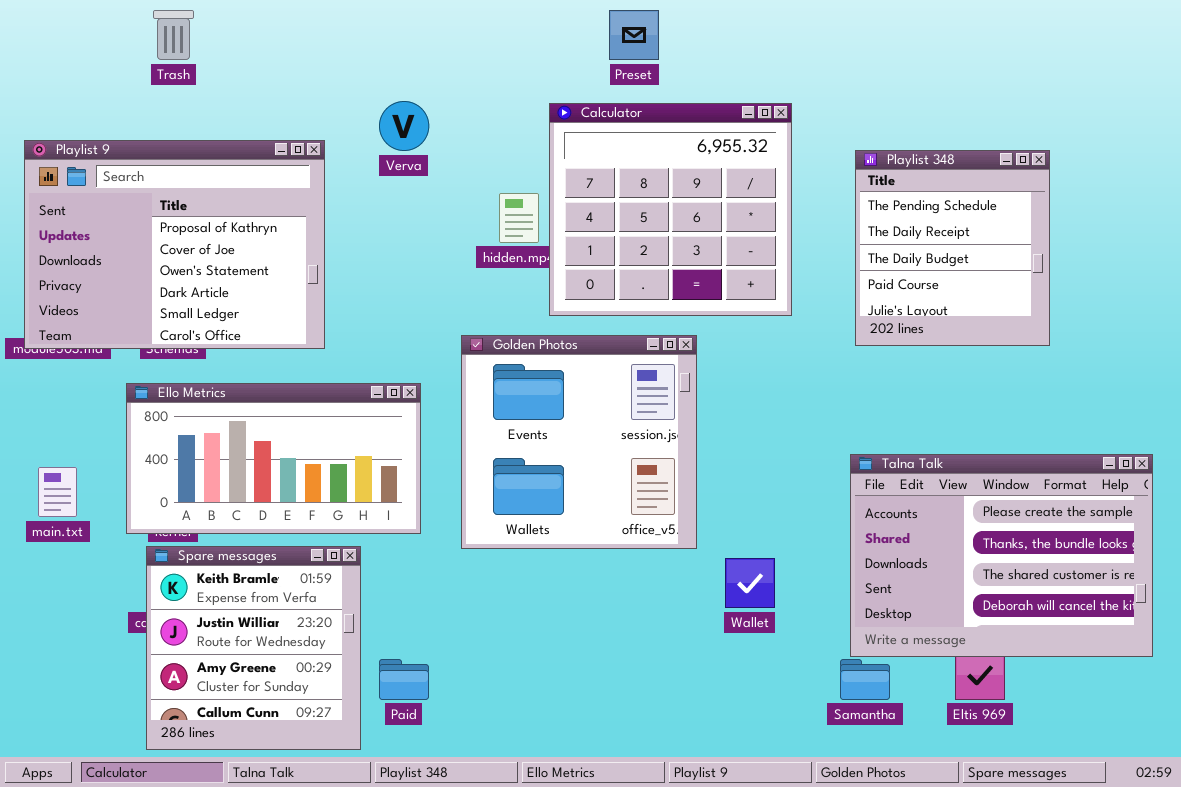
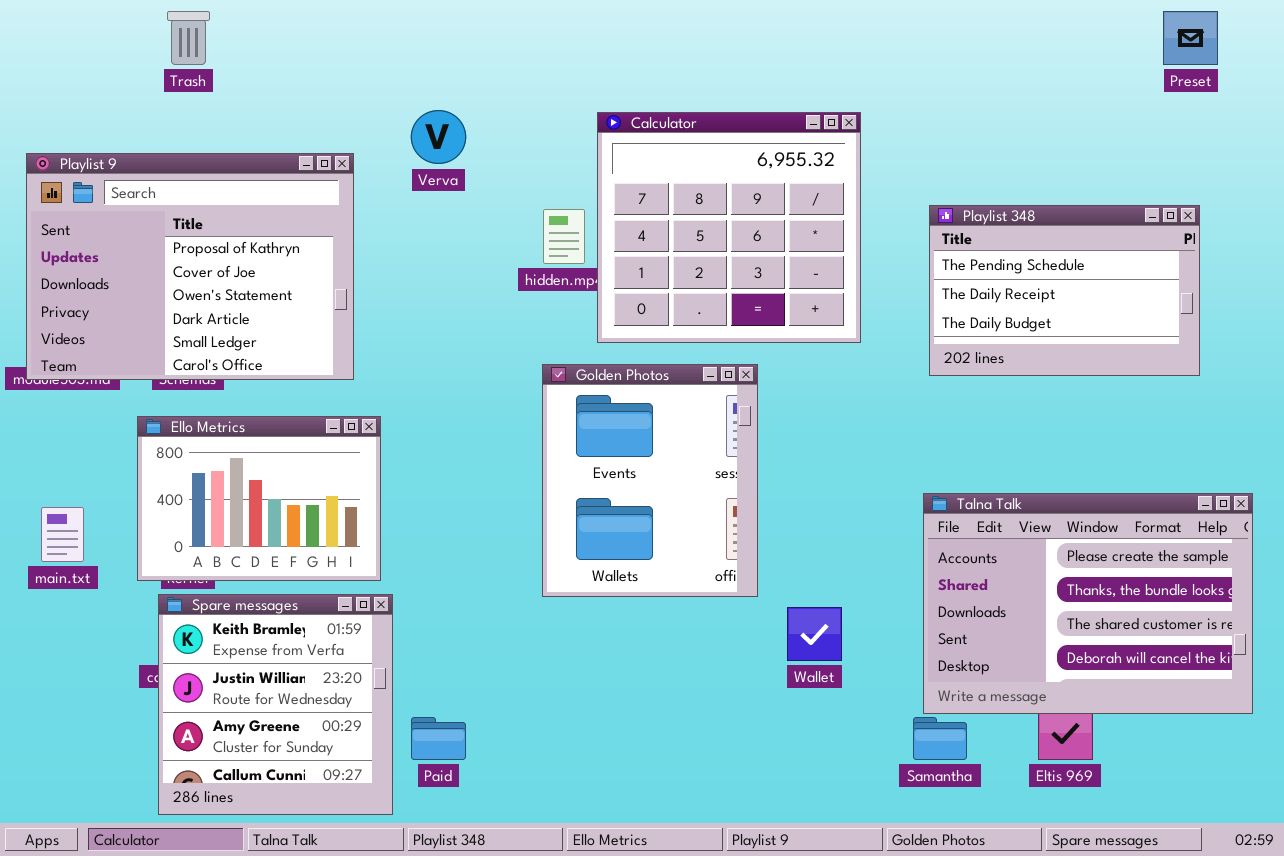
Preset: [609,10,659,60] -> [1163,11,1218,65], moved
Playlist 348: [855,150,1050,346] -> [929,205,1200,376], resized
Golden Photos: [461,335,697,549] -> [542,364,758,597], resized
Ello Metrics: [126,383,421,534] -> [137,416,381,581], resized

